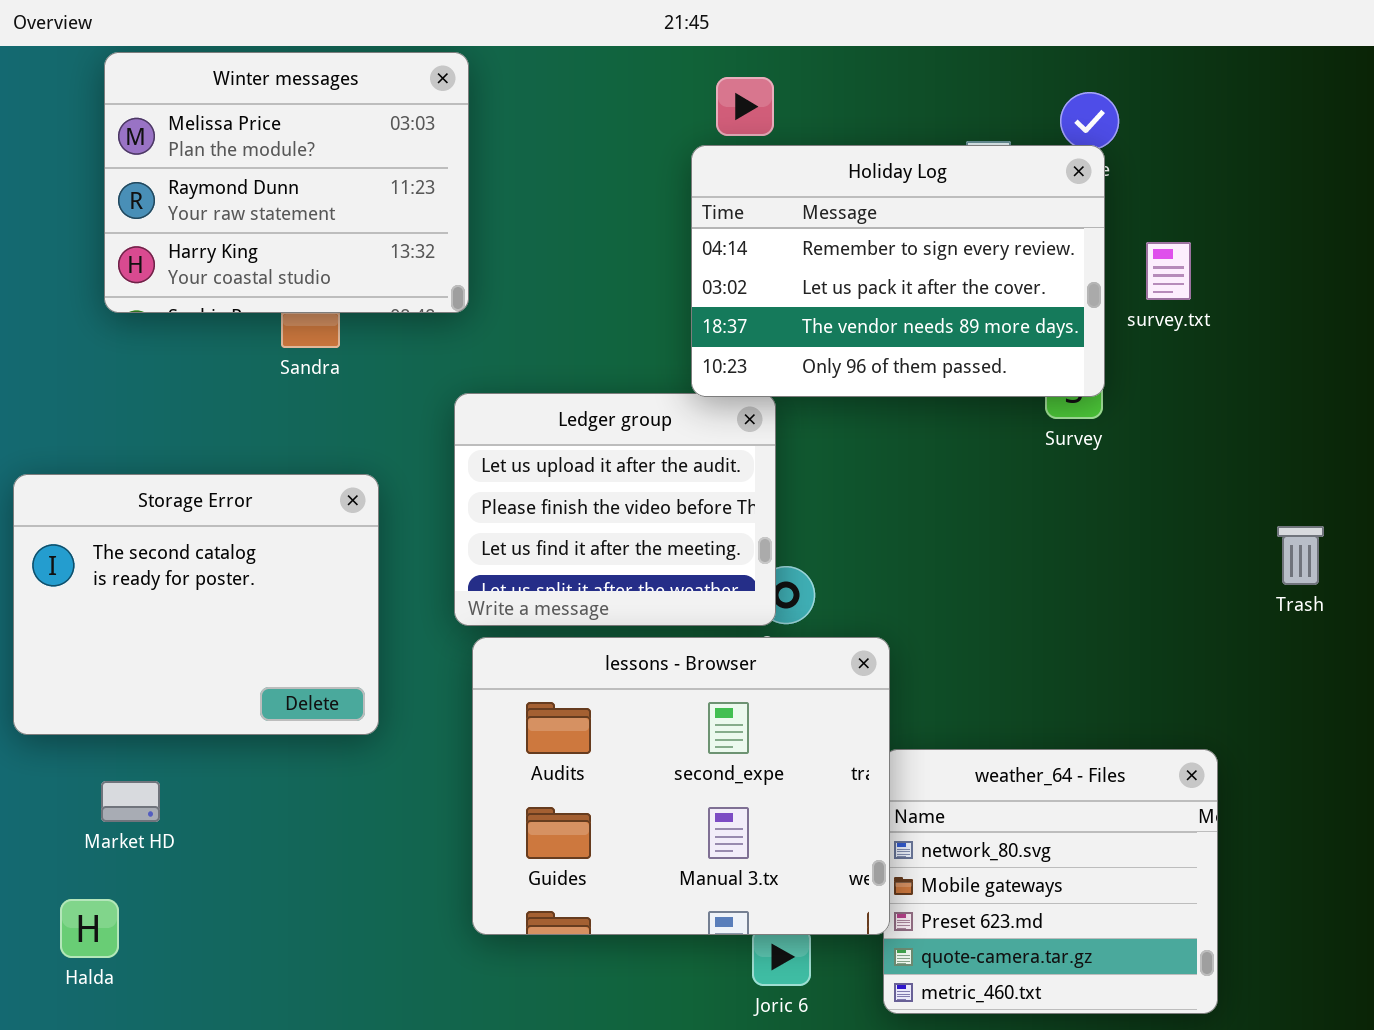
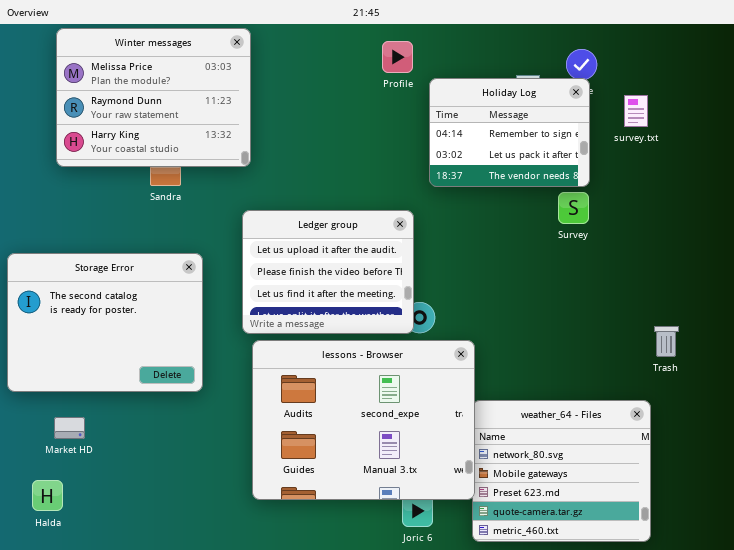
Holiday Log: [691,145,1105,397] -> [429,78,590,187], resized
survey.txt: [1146,242,1191,300] -> [624,95,648,127], moved
Trash: [1277,526,1324,585] -> [654,326,679,357], moved

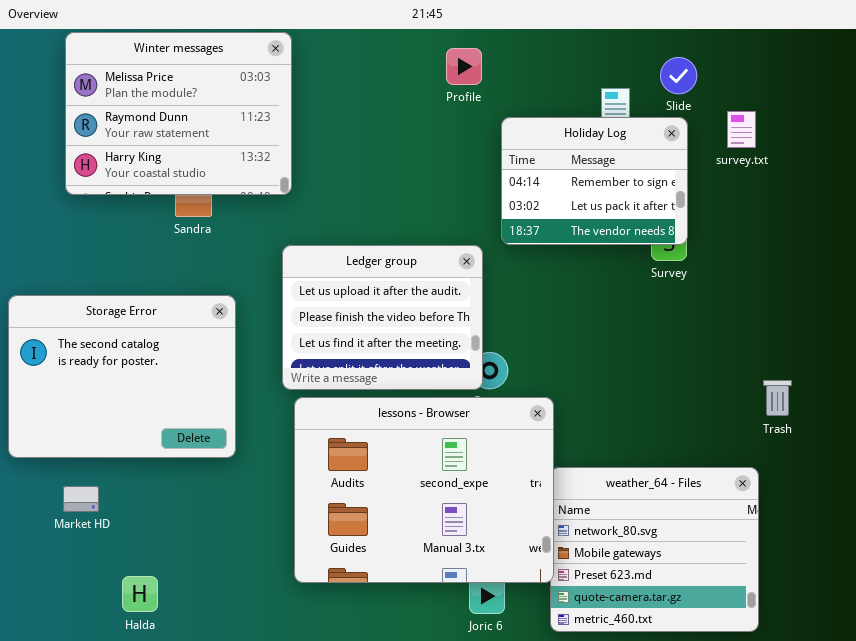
Holiday Log: [429,78,590,187] -> [501,117,688,245], moved
Halda: [32,480,63,511] -> [122,576,158,612], moved

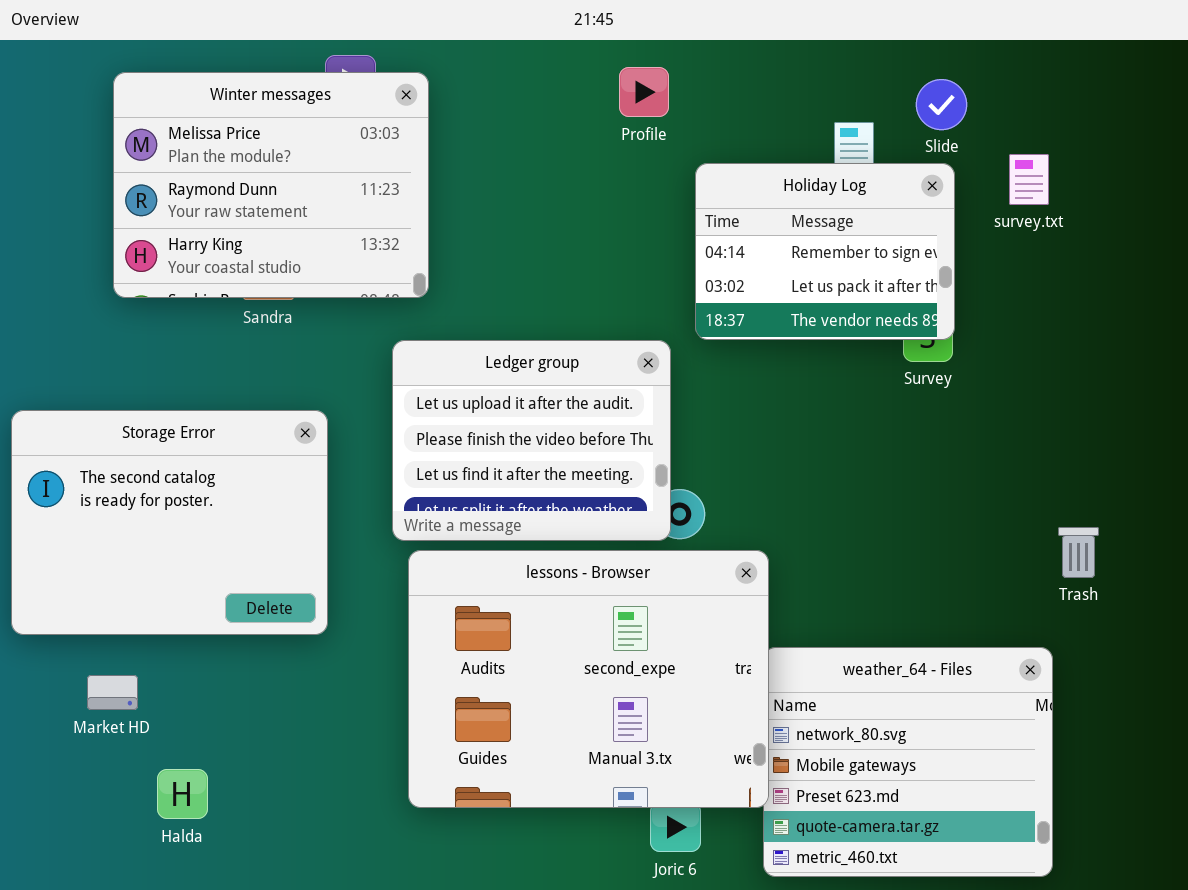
Winter messages: [65,32,292,195] -> [113,72,429,298], moved
Halda: [122,576,158,612] -> [157,769,208,819], moved

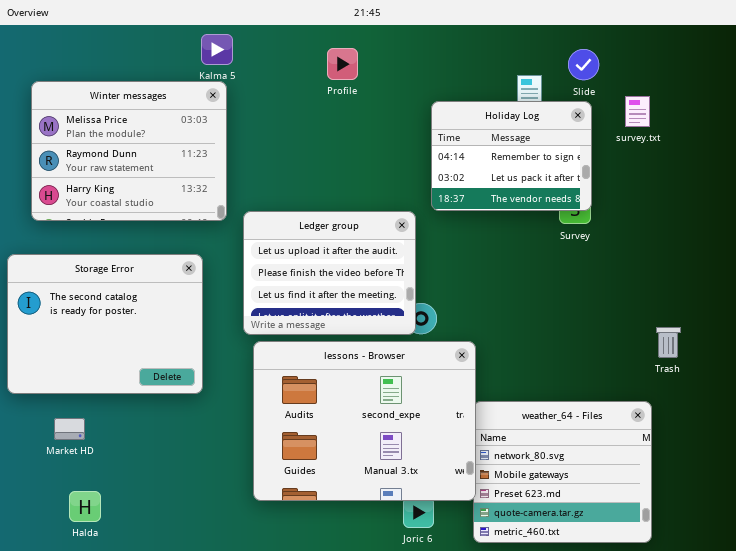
Profile: [619,67,669,117] -> [327,48,358,80], moved
Winter messages: [113,72,429,298] -> [31,81,227,221], moved
Halda: [157,769,208,819] -> [69,491,101,522], moved

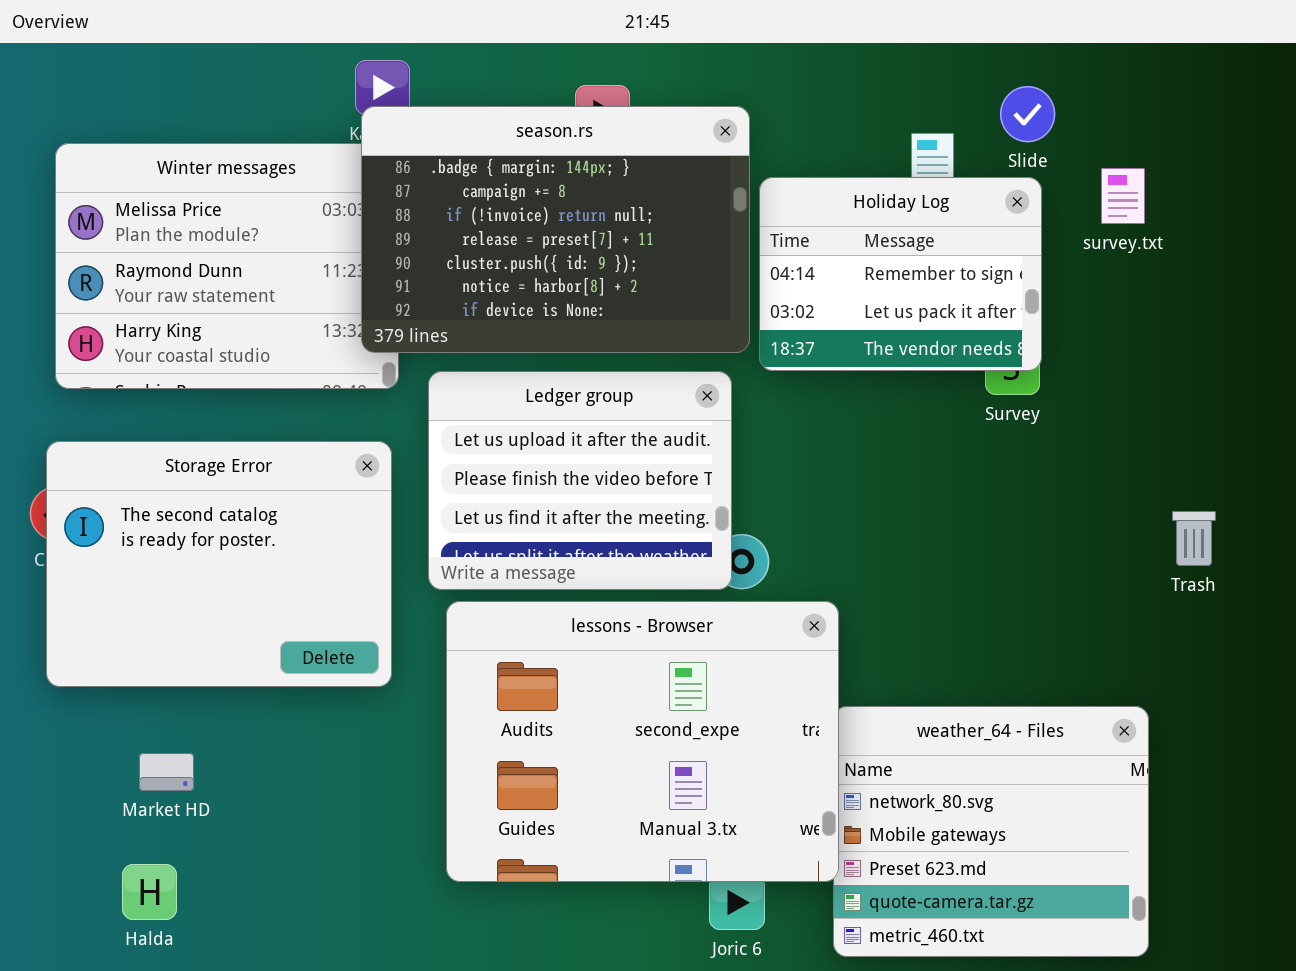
season.rs: none -> [361,106,750,353], opened
Storage Error: [7,254,203,394] -> [46,441,392,687], moved
Trash: [656,327,681,358] -> [1172,511,1216,566], moved
Market HD: [54,418,85,440] -> [139,753,194,791], moved

